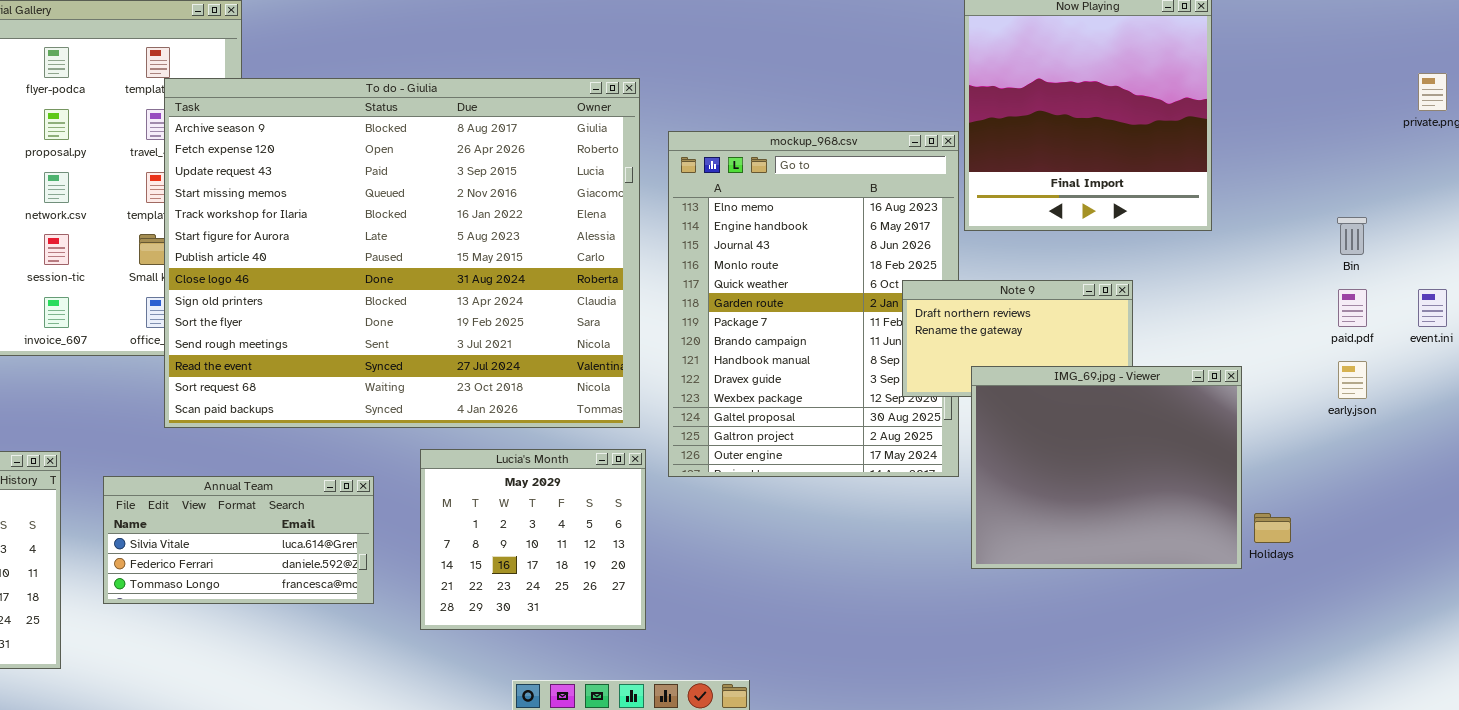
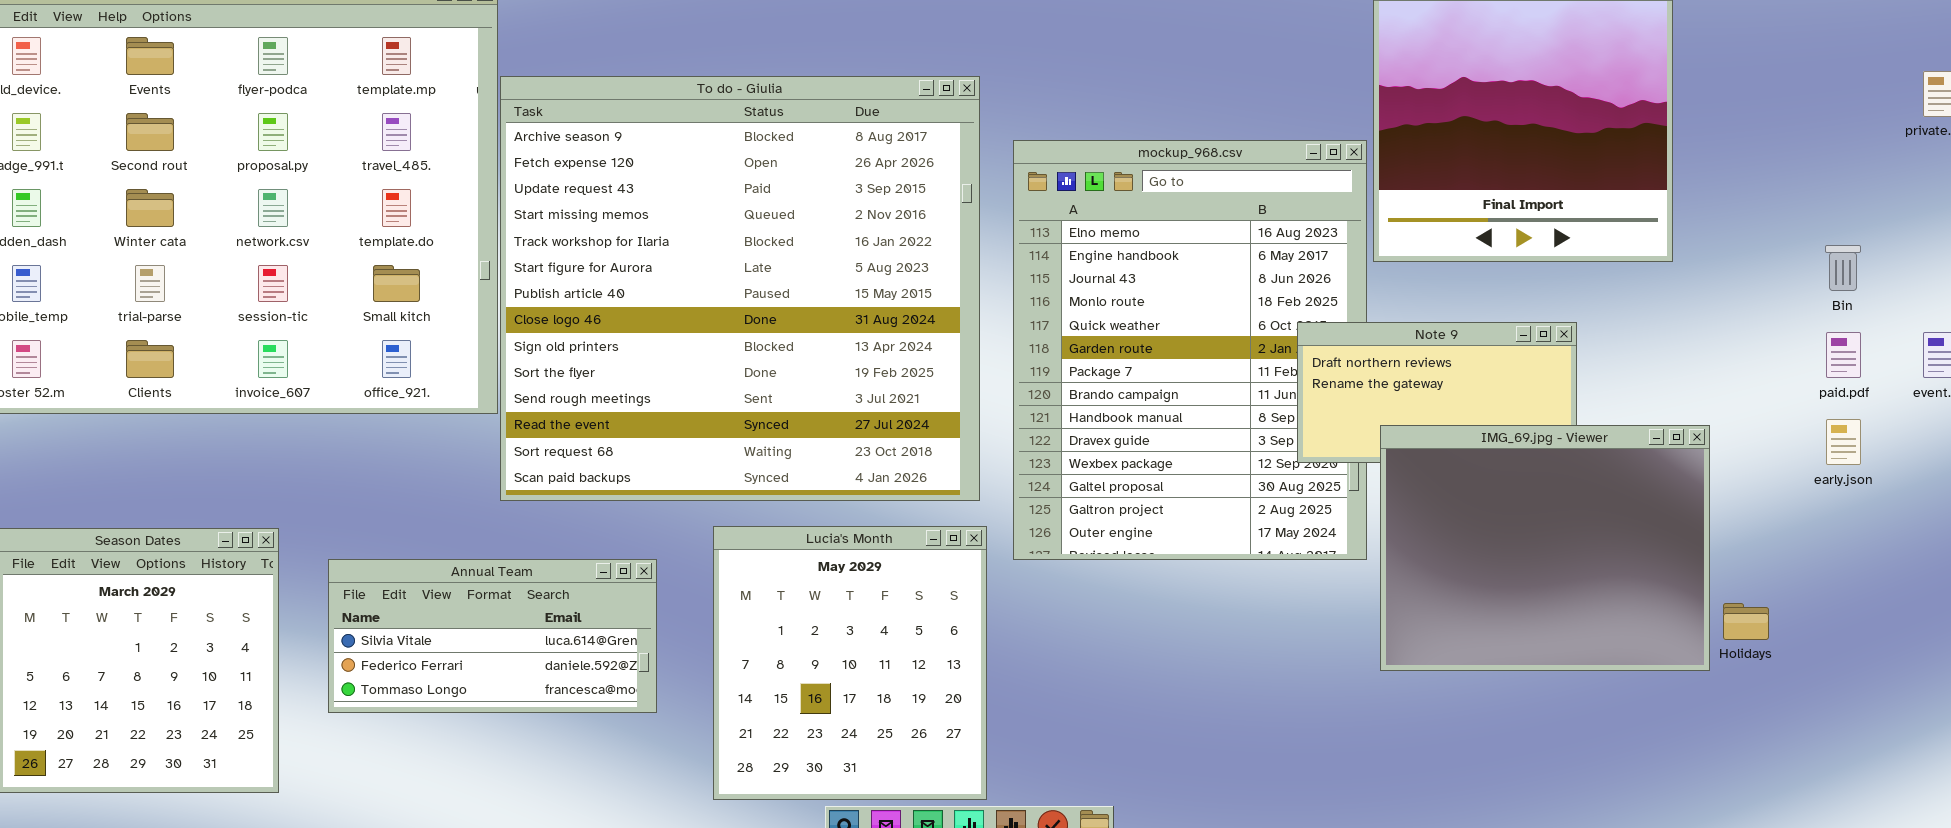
To do - Giulia: [164,78,640,428] -> [500,76,980,501], resized
Lucia's Month: [420,449,646,630] -> [713,526,987,800], resized

